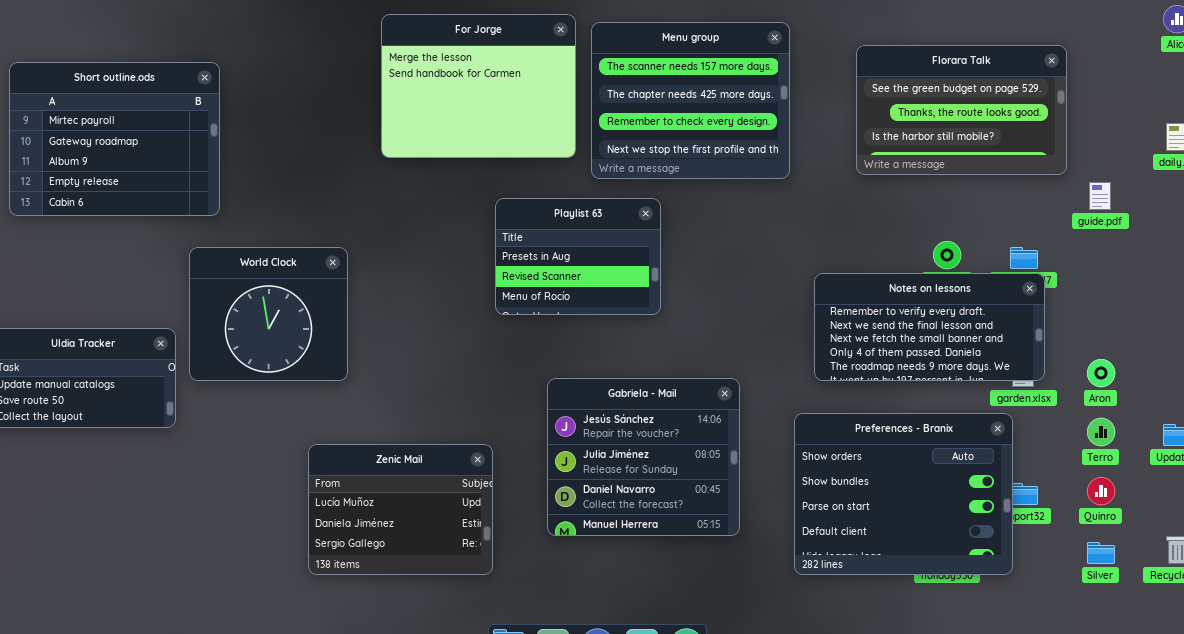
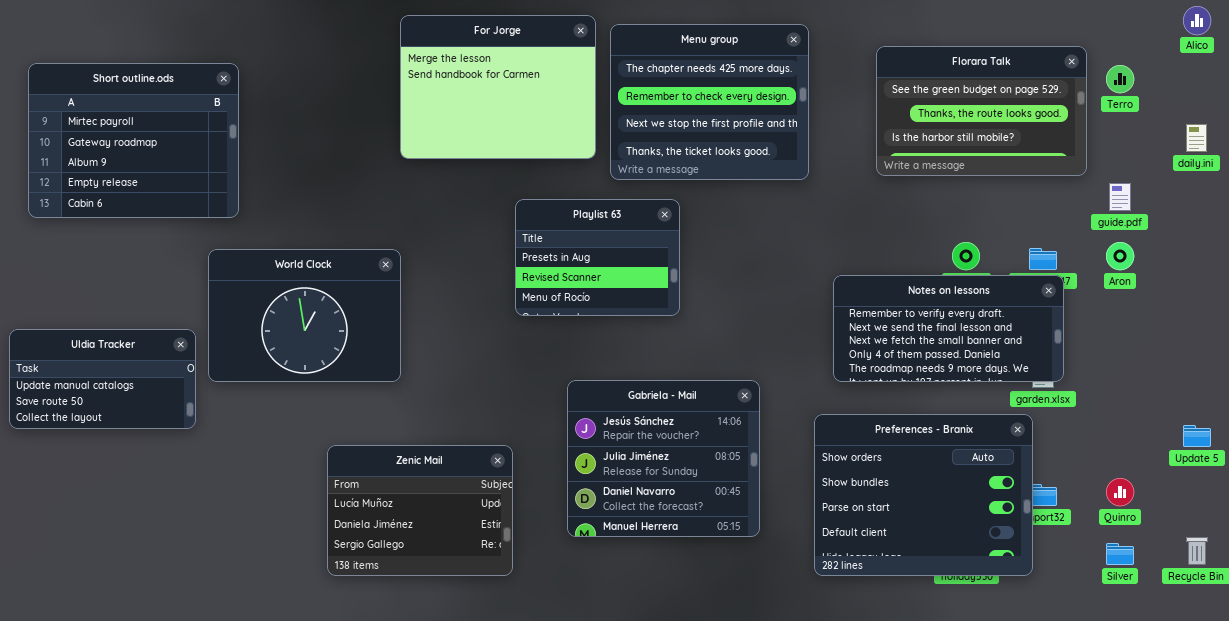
Menu group: [591,22,790,179] -> [610,24,809,180], scrolled down 1 row
World Clock: [189,247,348,381] -> [208,249,401,382], resized
Aron: [1087,359,1115,387] -> [1106,242,1134,270], moved
Terro: [1087,418,1115,446] -> [1106,65,1134,93], moved

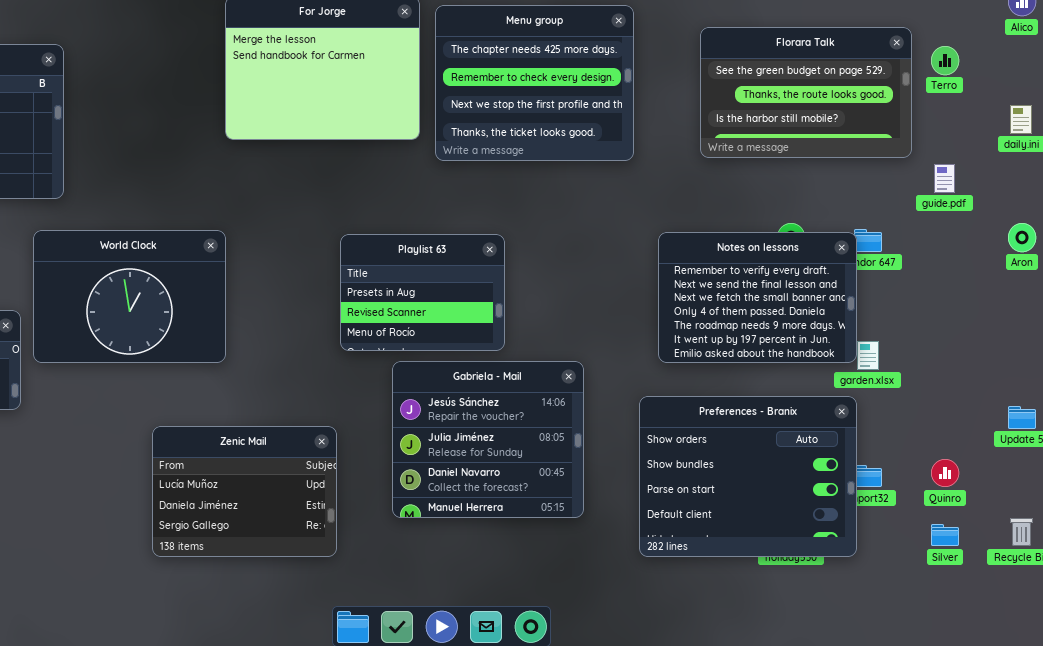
Playlist 63: [515,199,680,316] -> [340,234,505,351], moved
Aron: [1106,242,1134,270] -> [1008,223,1036,252], moved
Notes on lessons: [833,275,1064,382] -> [658,232,857,363], resized

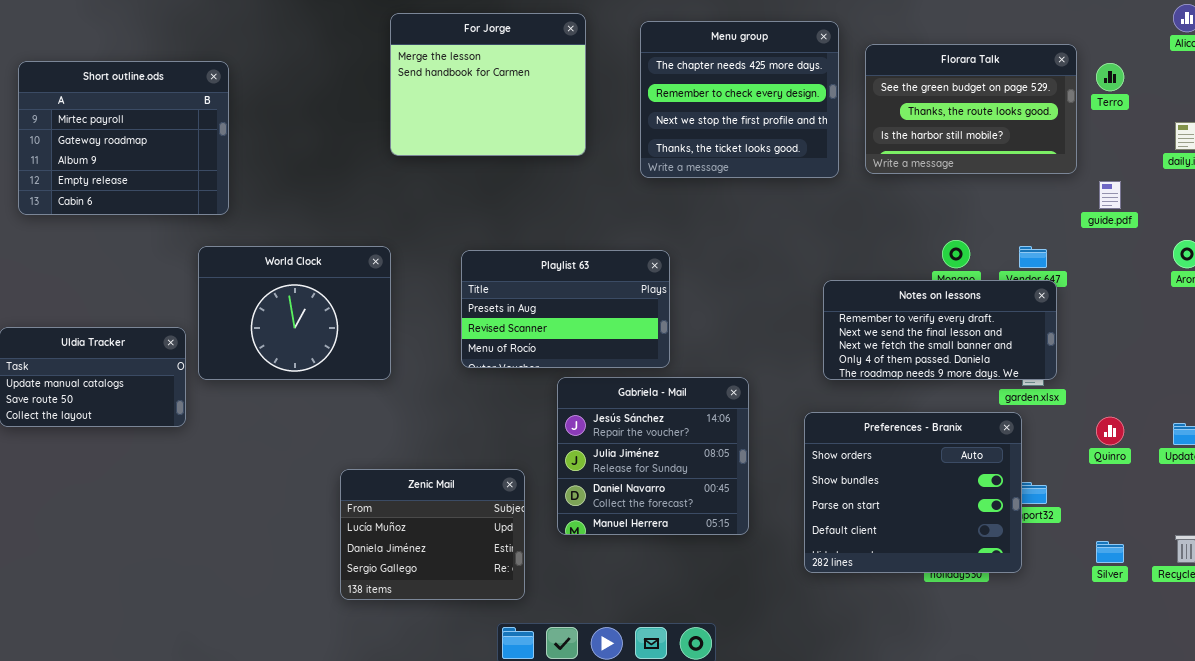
Menu group: [435,5,634,161] -> [640,21,839,178], moved
Notes on lessons: [658,232,857,363] -> [823,280,1057,380], resized
Playlist 63: [340,234,505,351] -> [461,250,670,368], resized
Zenic Mail: [152,426,337,557] -> [340,469,525,600], moved
Quinro: [931,459,959,487] -> [1096,417,1124,445], moved

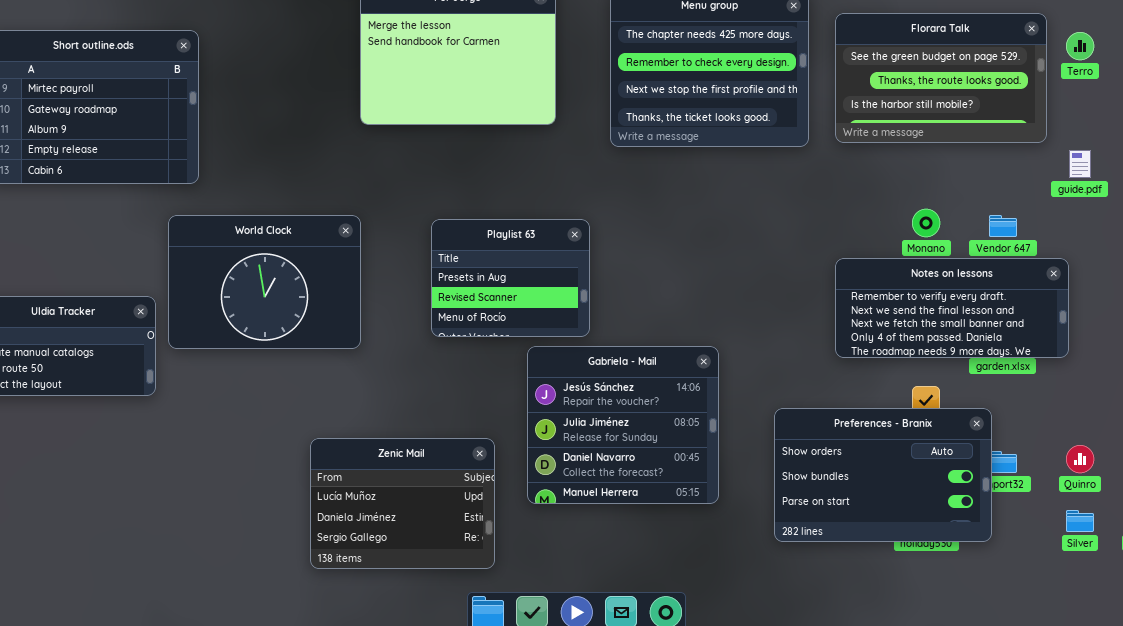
Playlist 63: [461,250,670,368] -> [431,219,590,337], resized
Notes on lessons: [823,280,1057,380] -> [835,258,1069,358], moved
Preferences - Branix: [804,412,1022,573] -> [774,408,992,542], resized
Quinro: [1096,417,1124,445] -> [1066,445,1094,473], moved

